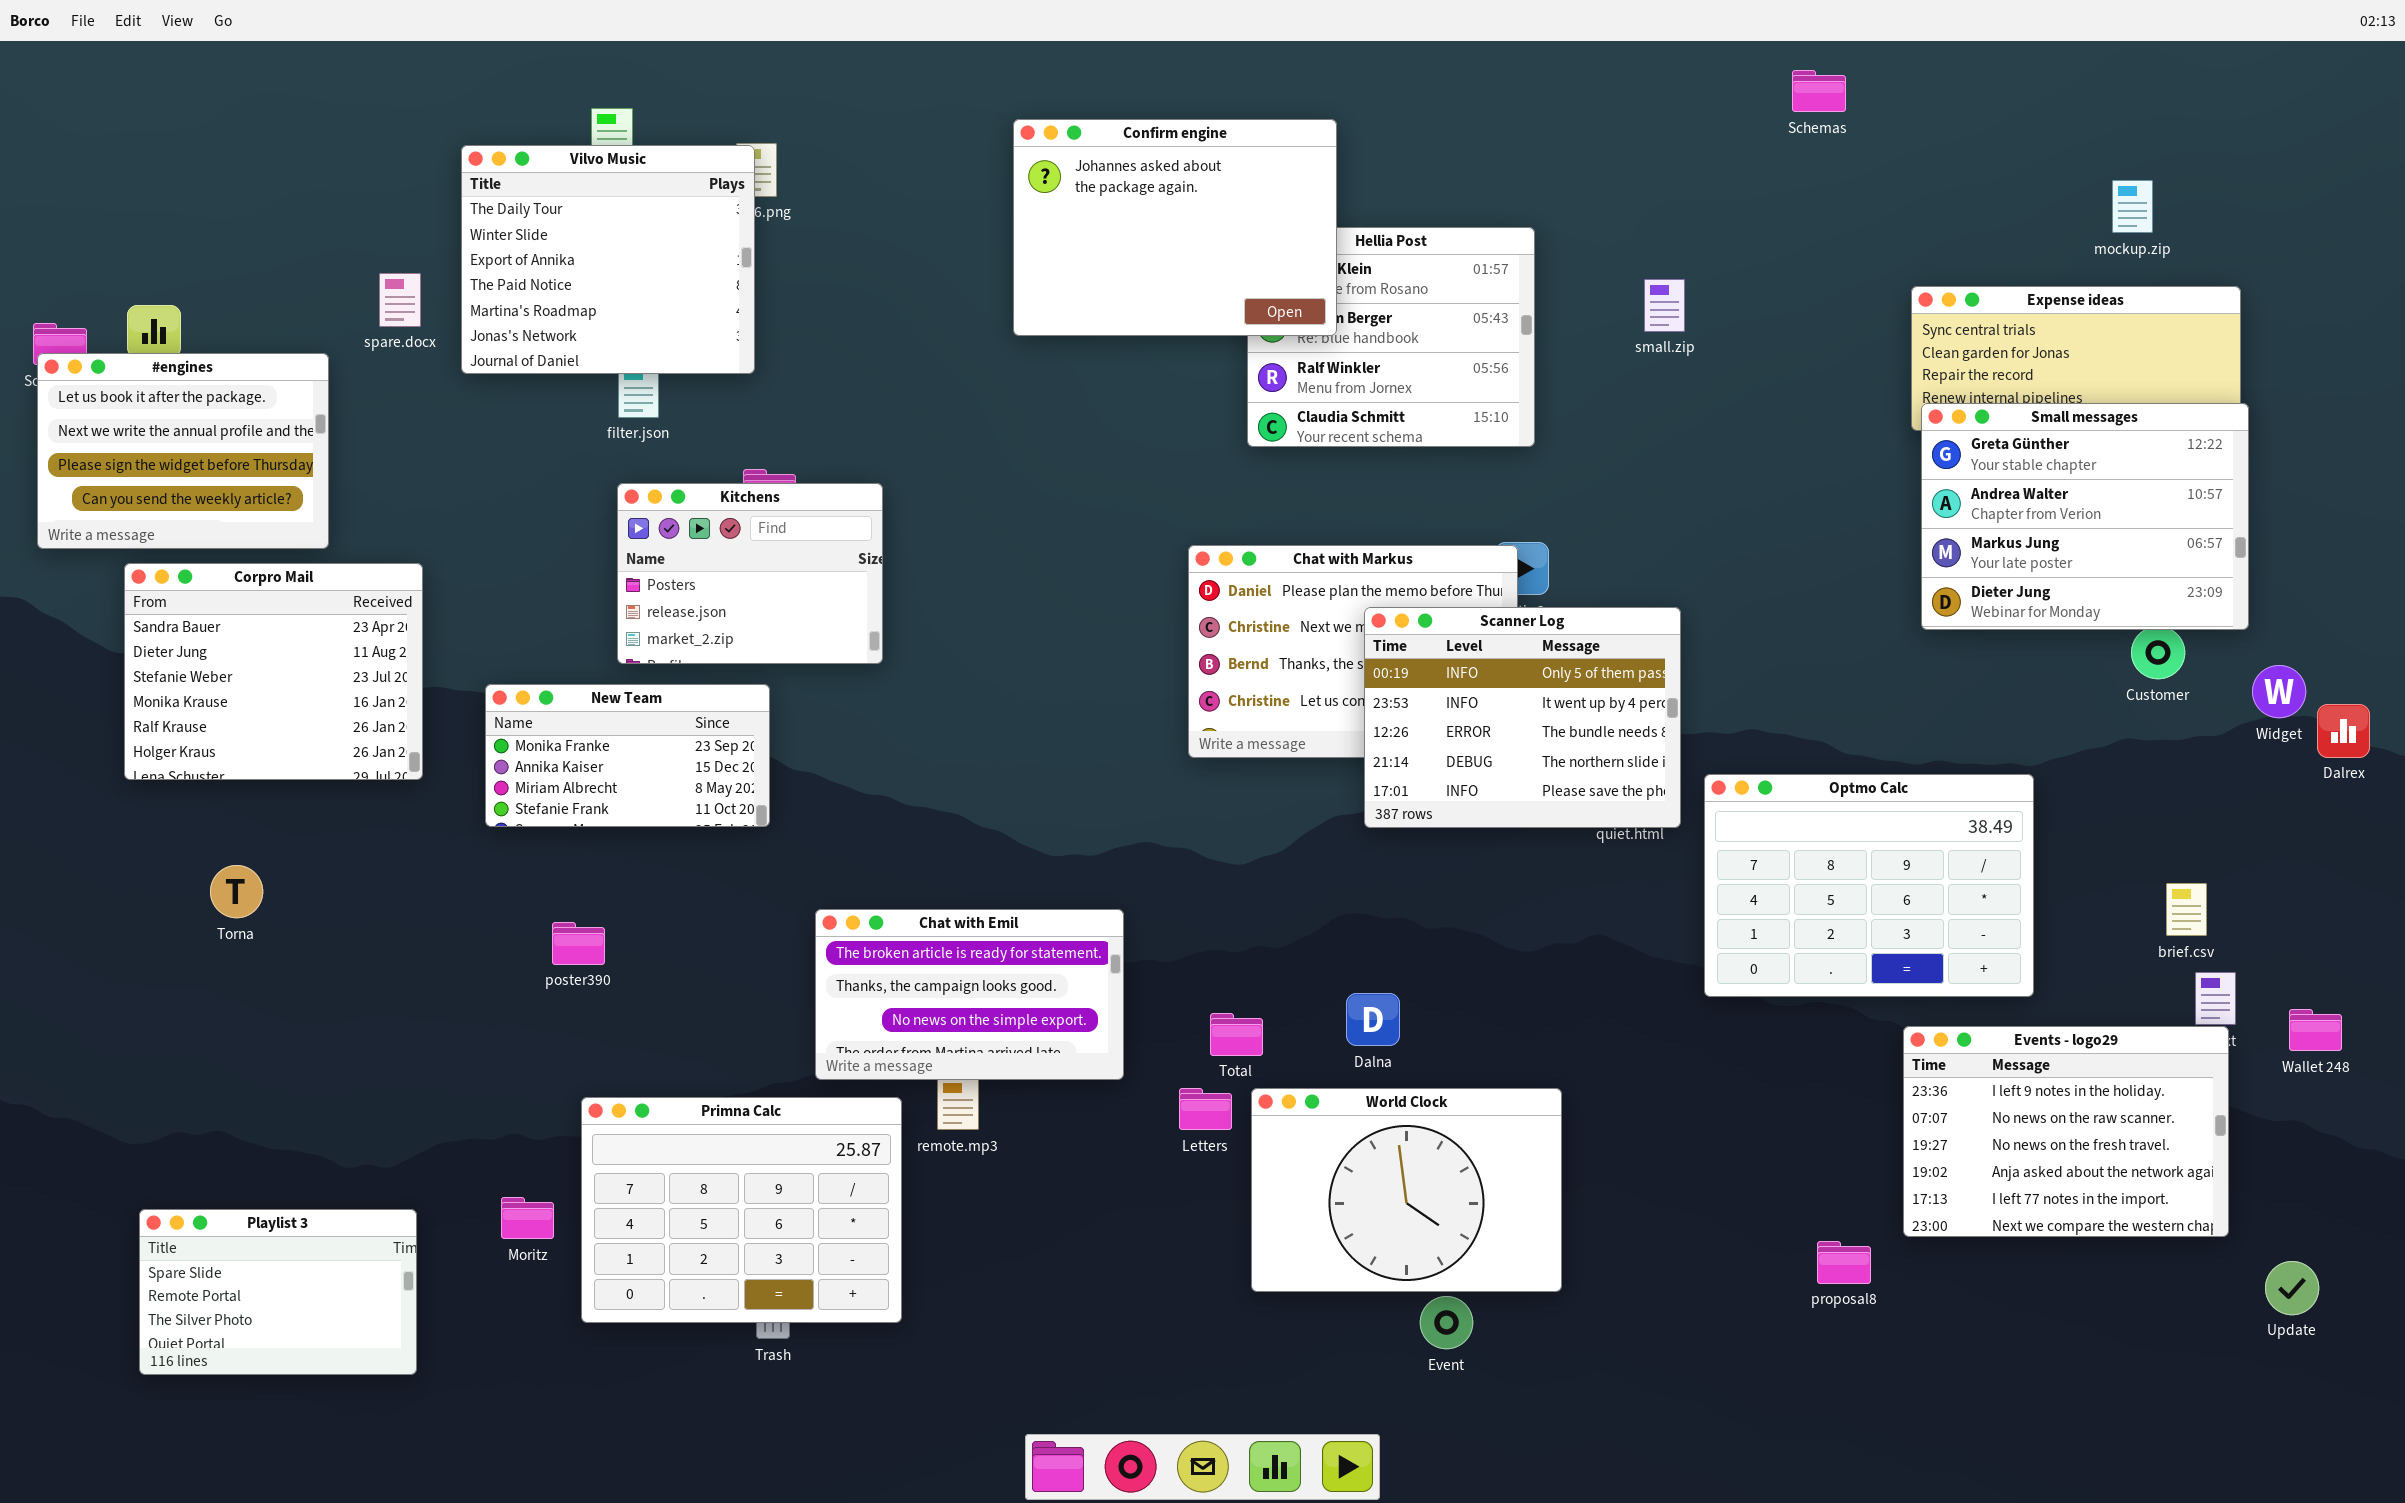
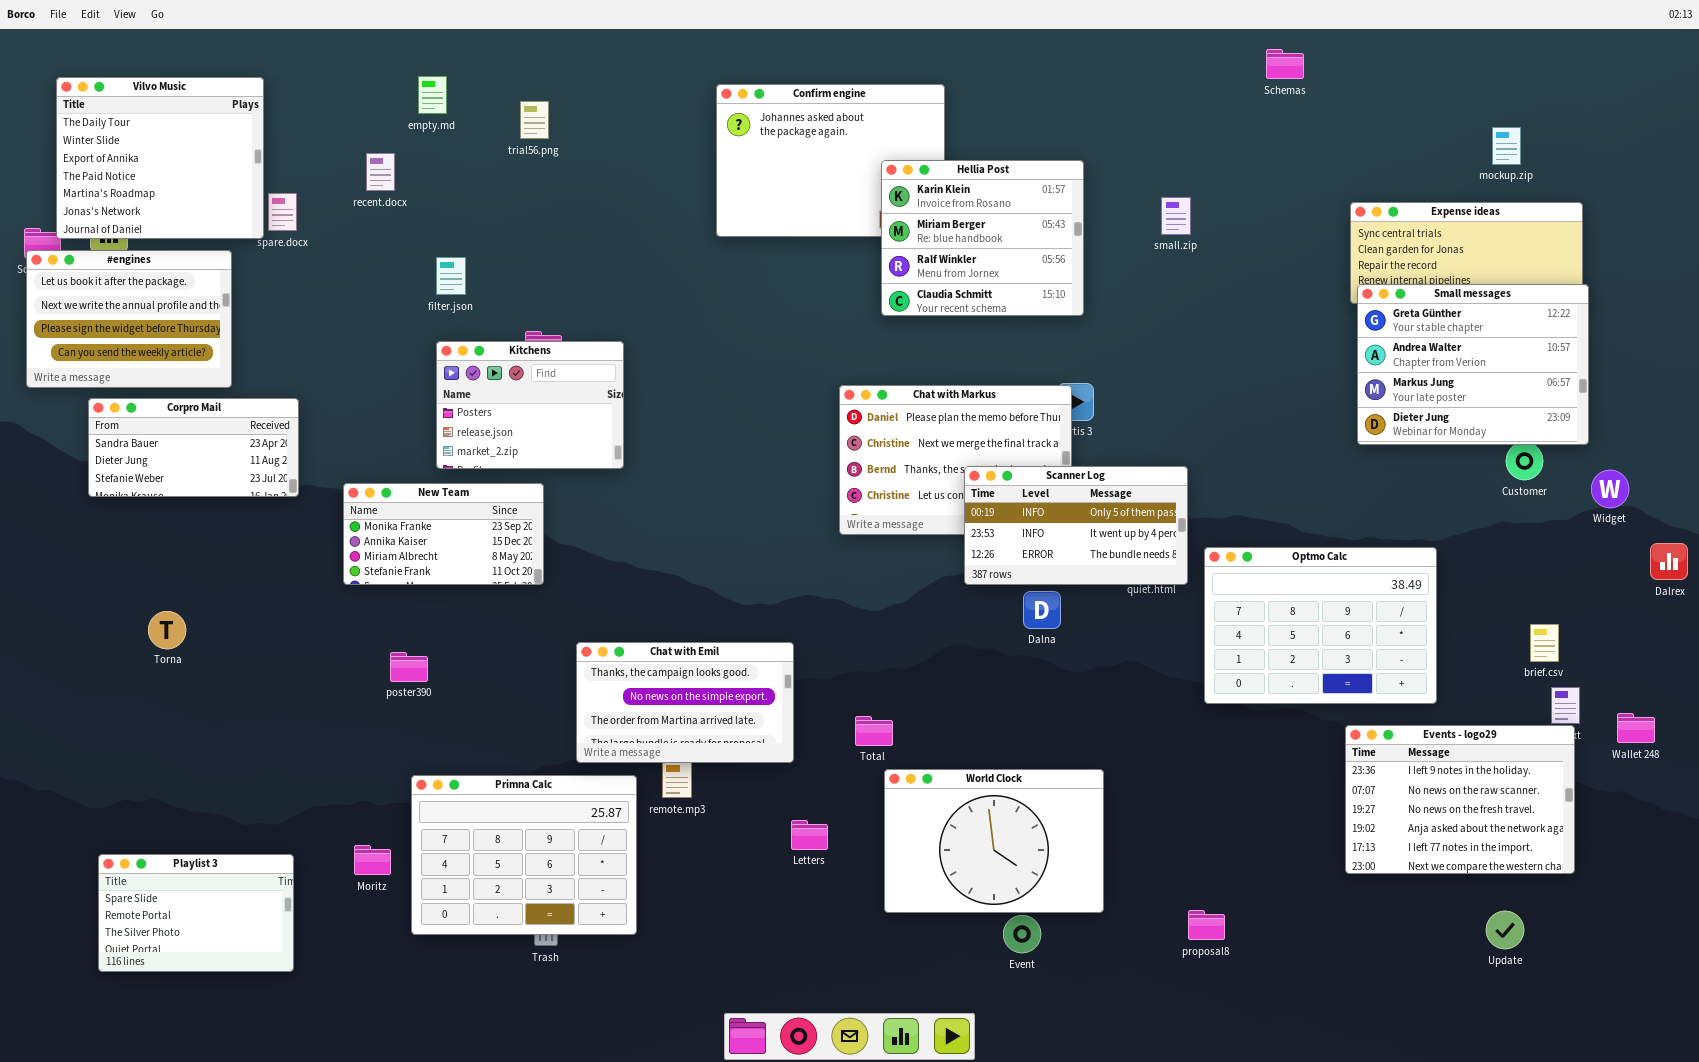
Vilvo Music: [461,145,755,374] -> [56,77,264,239], moved
Hellia Post: [1247,227,1535,447] -> [881,160,1084,316], raised
Corpro Mail: [124,563,423,780] -> [88,398,299,497], resized
Scanner Log: [1364,607,1681,828] -> [964,466,1188,585], resized
Dalrex: [2317,704,2370,758] -> [1650,543,1688,580], moved
Chat with Emil: [815,909,1124,1080] -> [576,642,794,763], scrolled down 1 row
Dalna: [1346,993,1400,1046] -> [1023,591,1061,629], moved
Letters: [1179,1088,1232,1130] -> [791,820,828,850], moved
proposal8: [1817,1241,1871,1284] -> [1188,910,1225,940], moved
Update: [2265,1261,2319,1315] -> [1486,911,1524,949], moved

